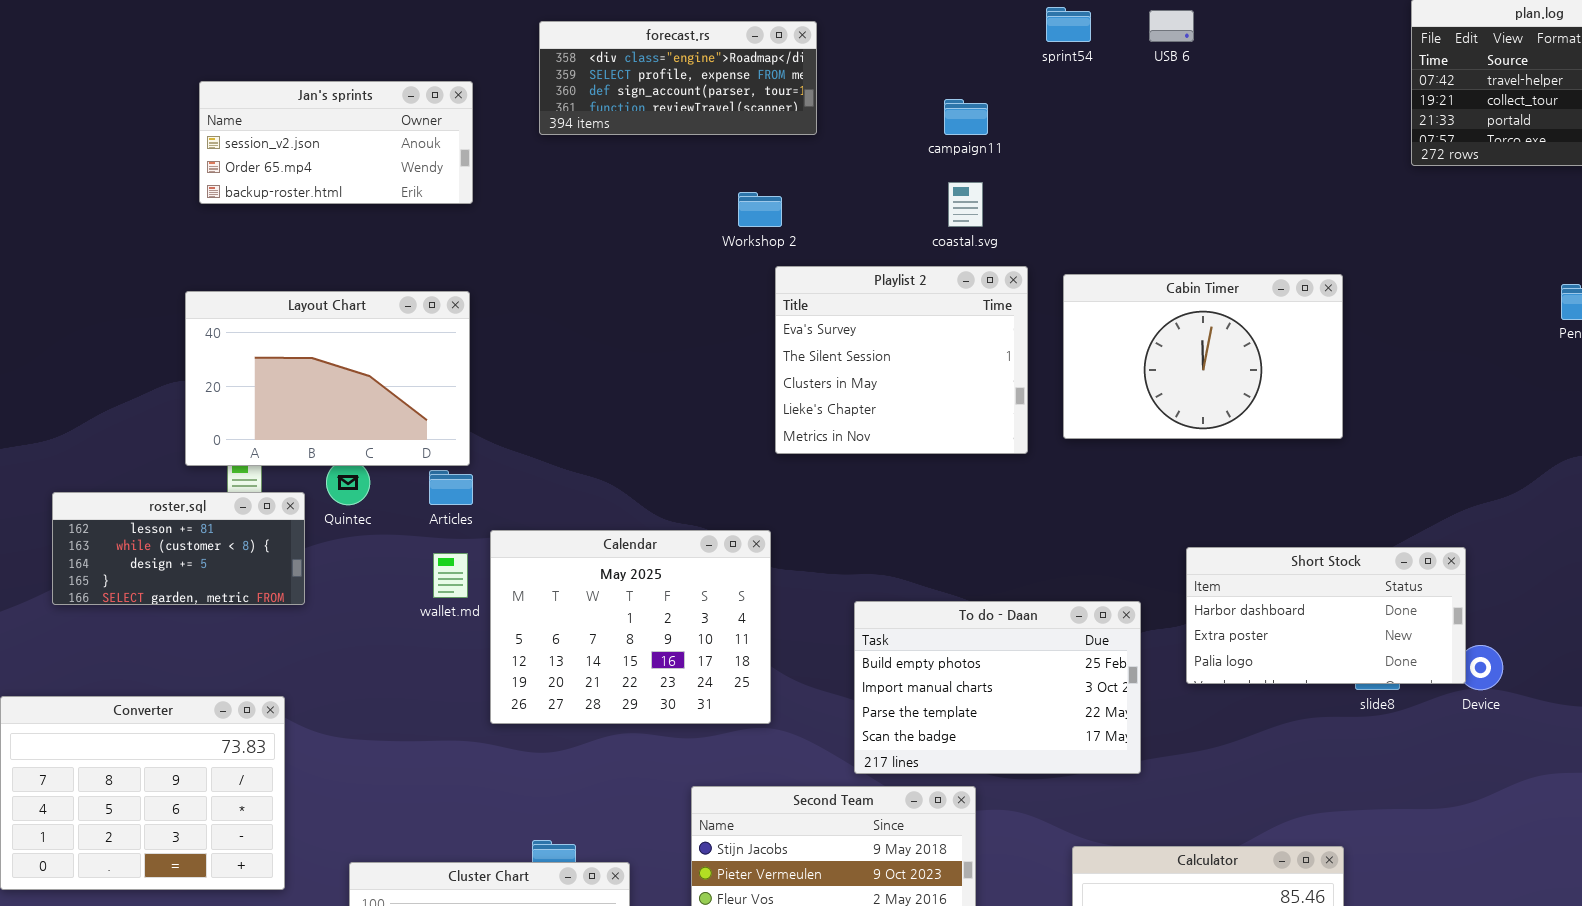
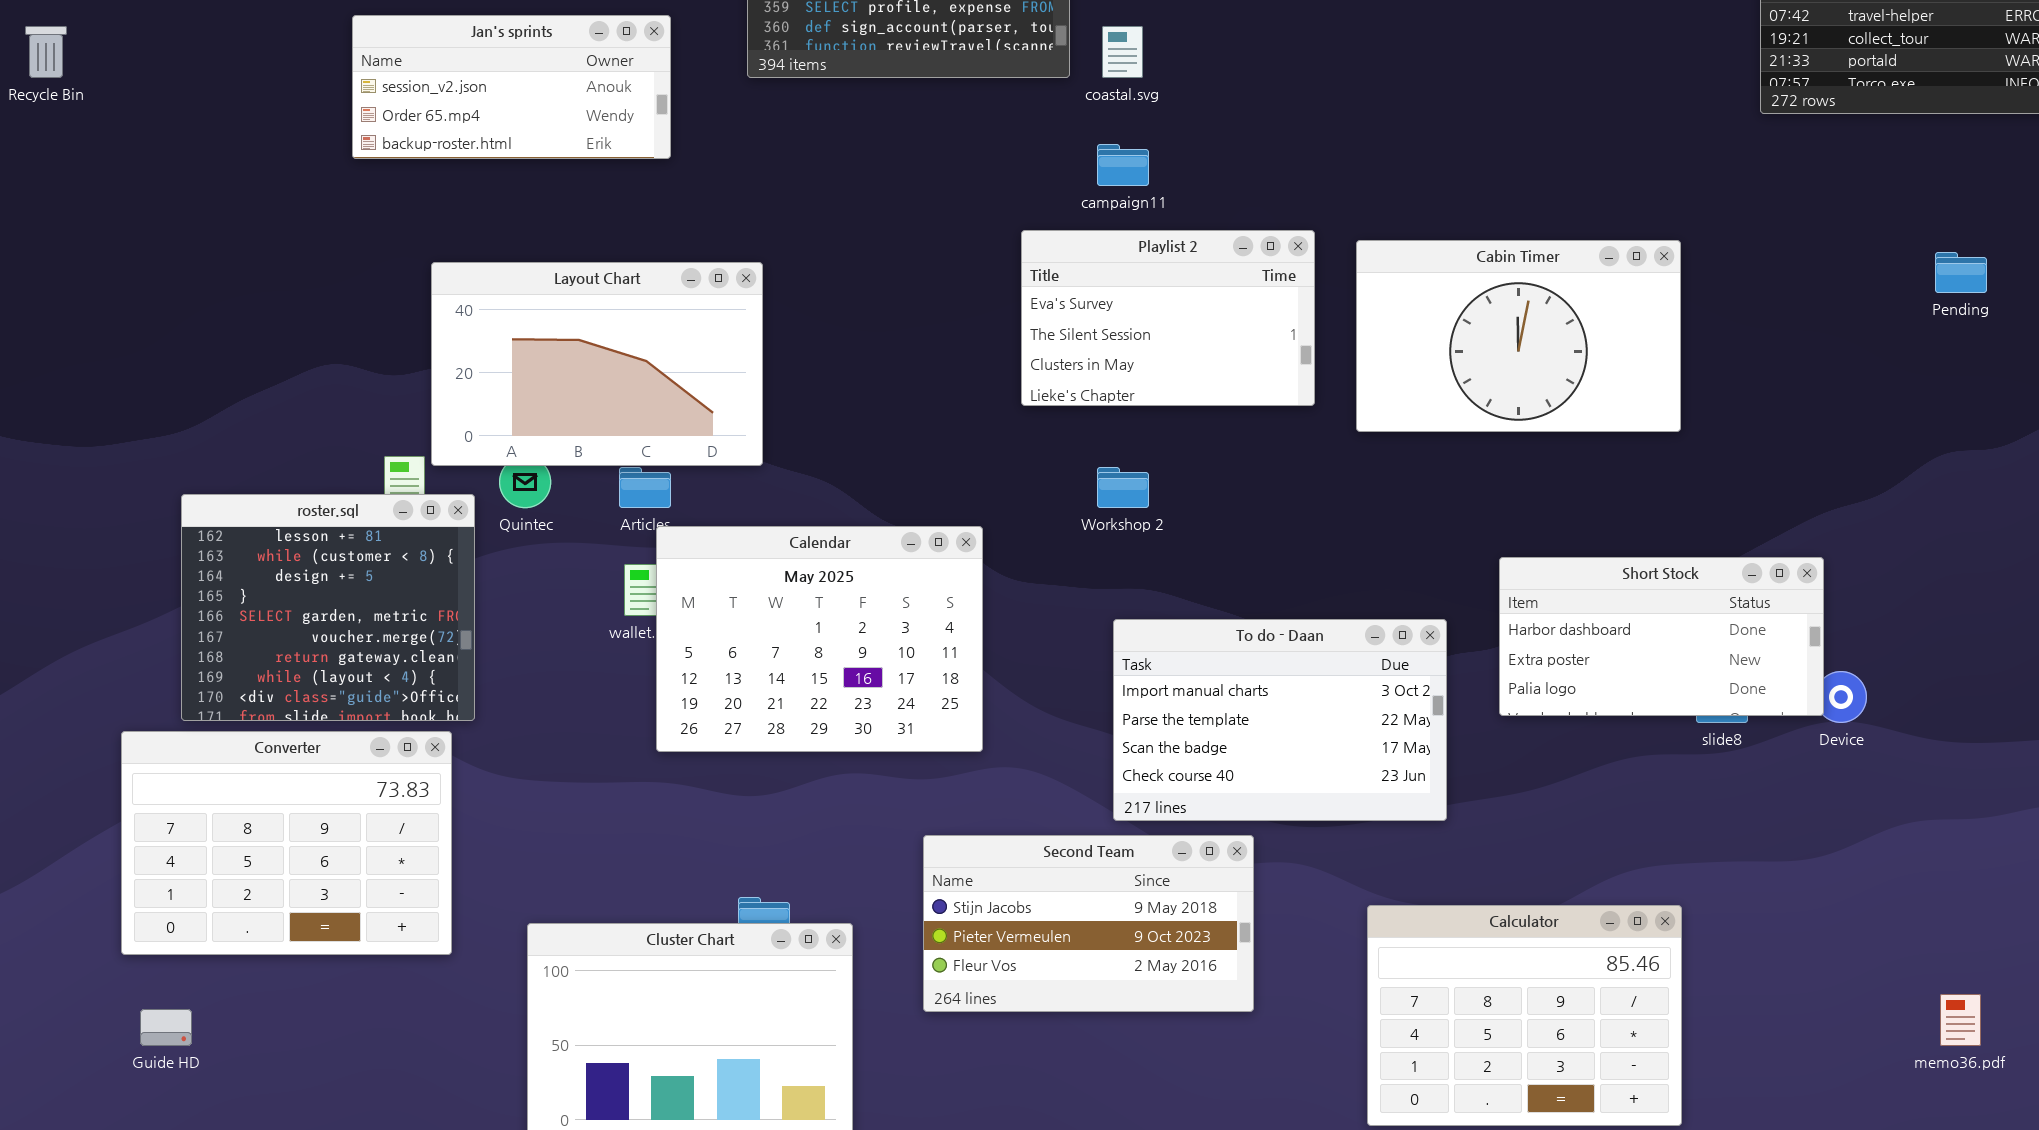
campaign11: [944,99,988,135] -> [1097,144,1149,186], moved
coastal.svg: [948,182,983,227] -> [1102,26,1143,78], moved
Workshop 2: [738,192,782,227] -> [1097,467,1149,508], moved
Playlist 2: [775,266,1028,454] -> [1021,230,1315,406], resized
Layout Chart: [185,291,470,466] -> [431,262,763,466], moved
roster.sql: [52,492,305,605] -> [181,494,475,721], resized
Calendar: [490,530,771,724] -> [656,526,983,752], moved
To do - Daan: [854,601,1141,774] -> [1113,619,1447,821], scrolled down 1 row

